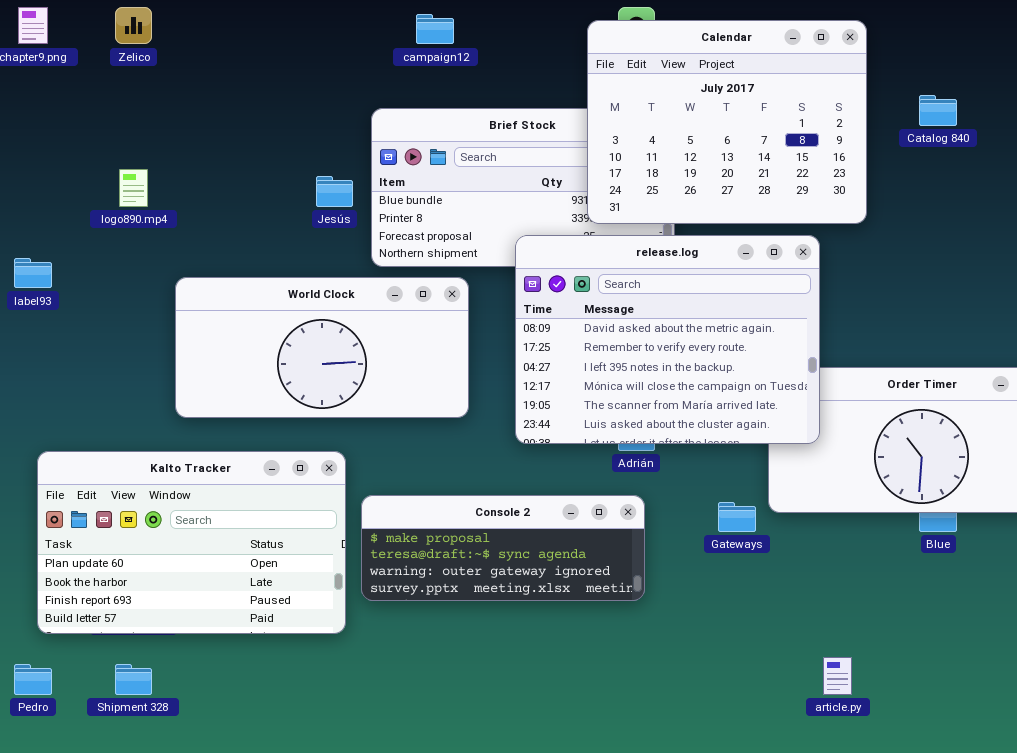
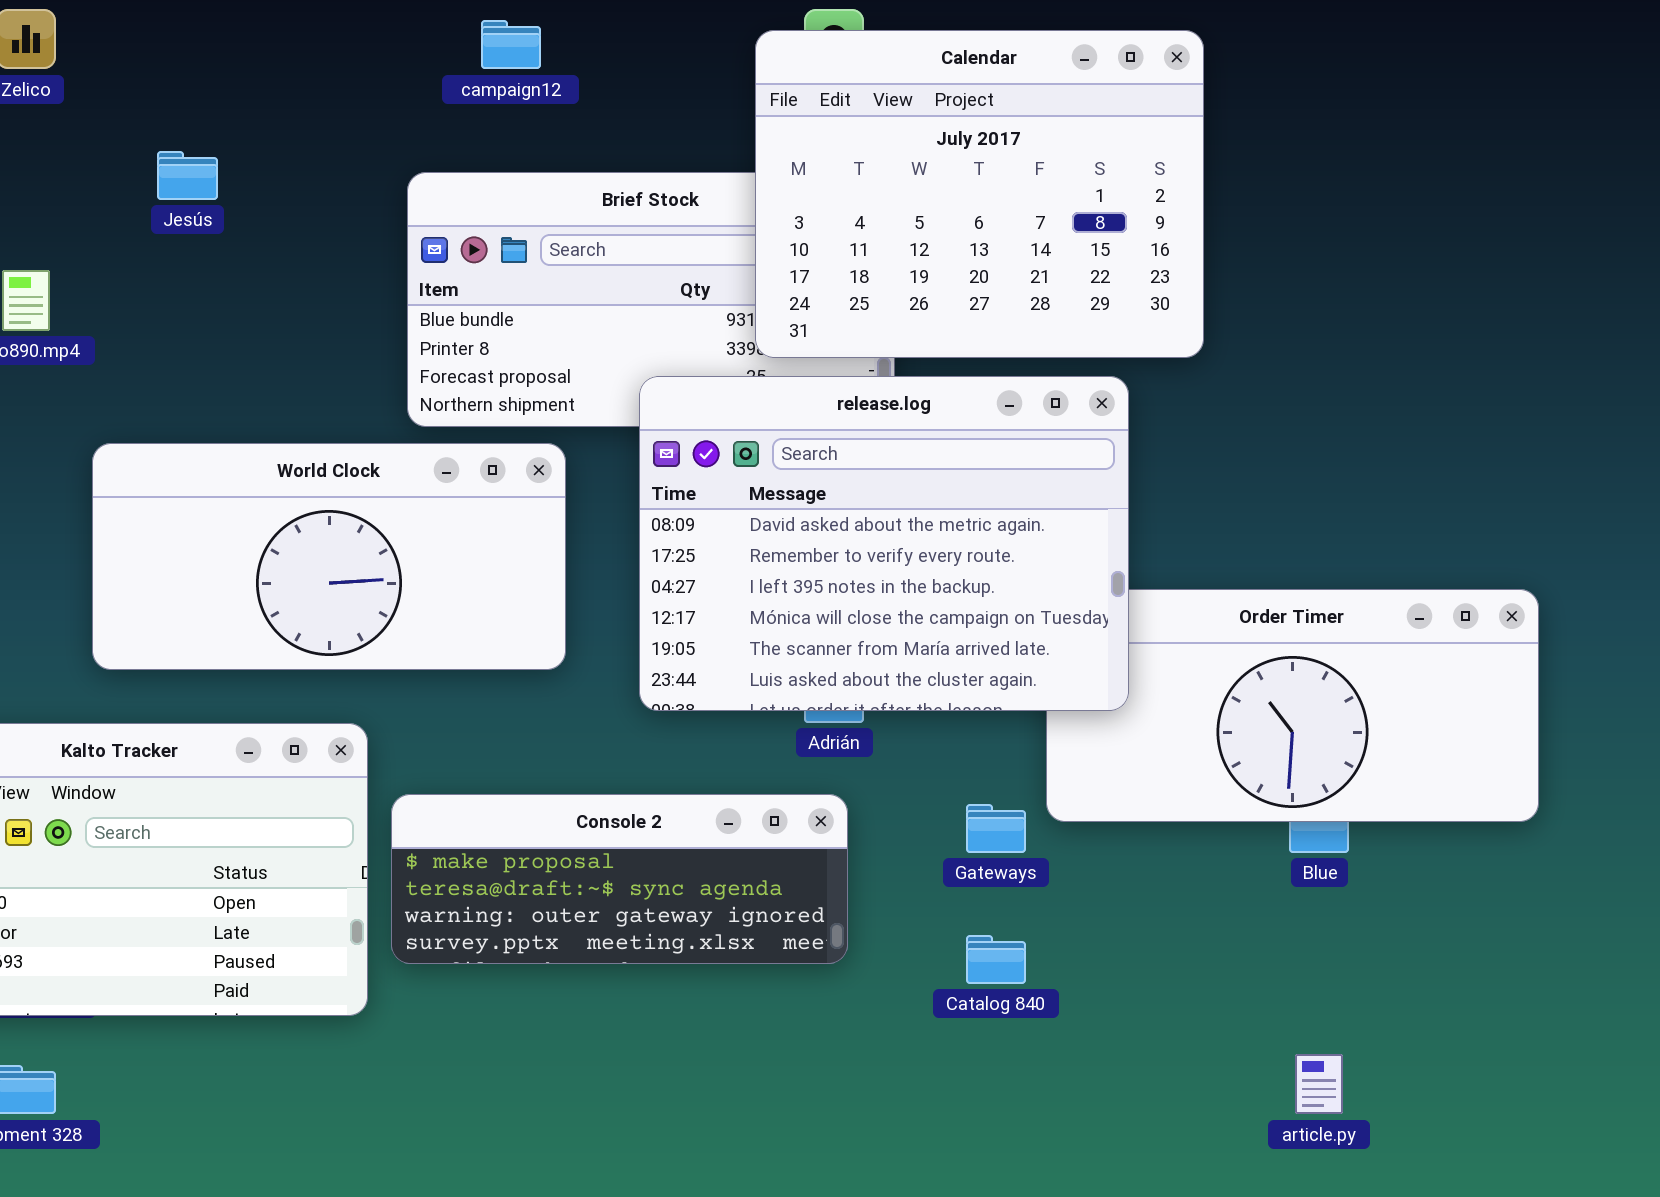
Catalog 840: [919,95,957,126] -> [966,935,1026,984], moved
Jesús: [316,176,353,207] -> [157,151,218,200], moved
article.py: [823,657,852,695] -> [1295,1054,1343,1114], moved

